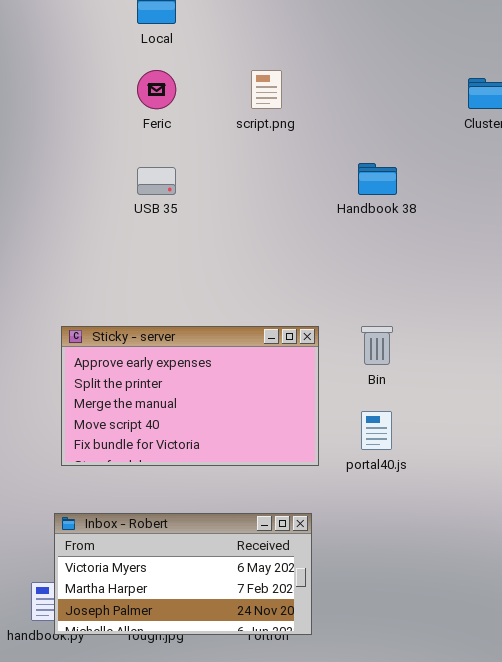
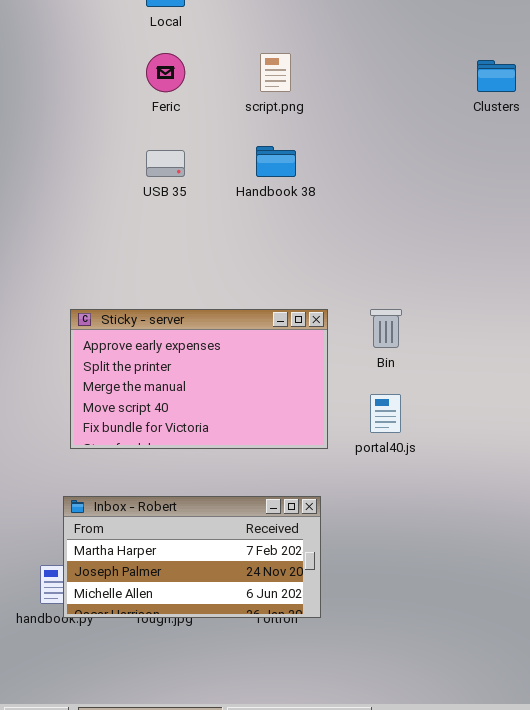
Handbook 38: [358,163,397,195] -> [256,146,296,177], moved
Inbox - Robert: [54,513,312,635] -> [63,496,321,618], scrolled down 1 row

